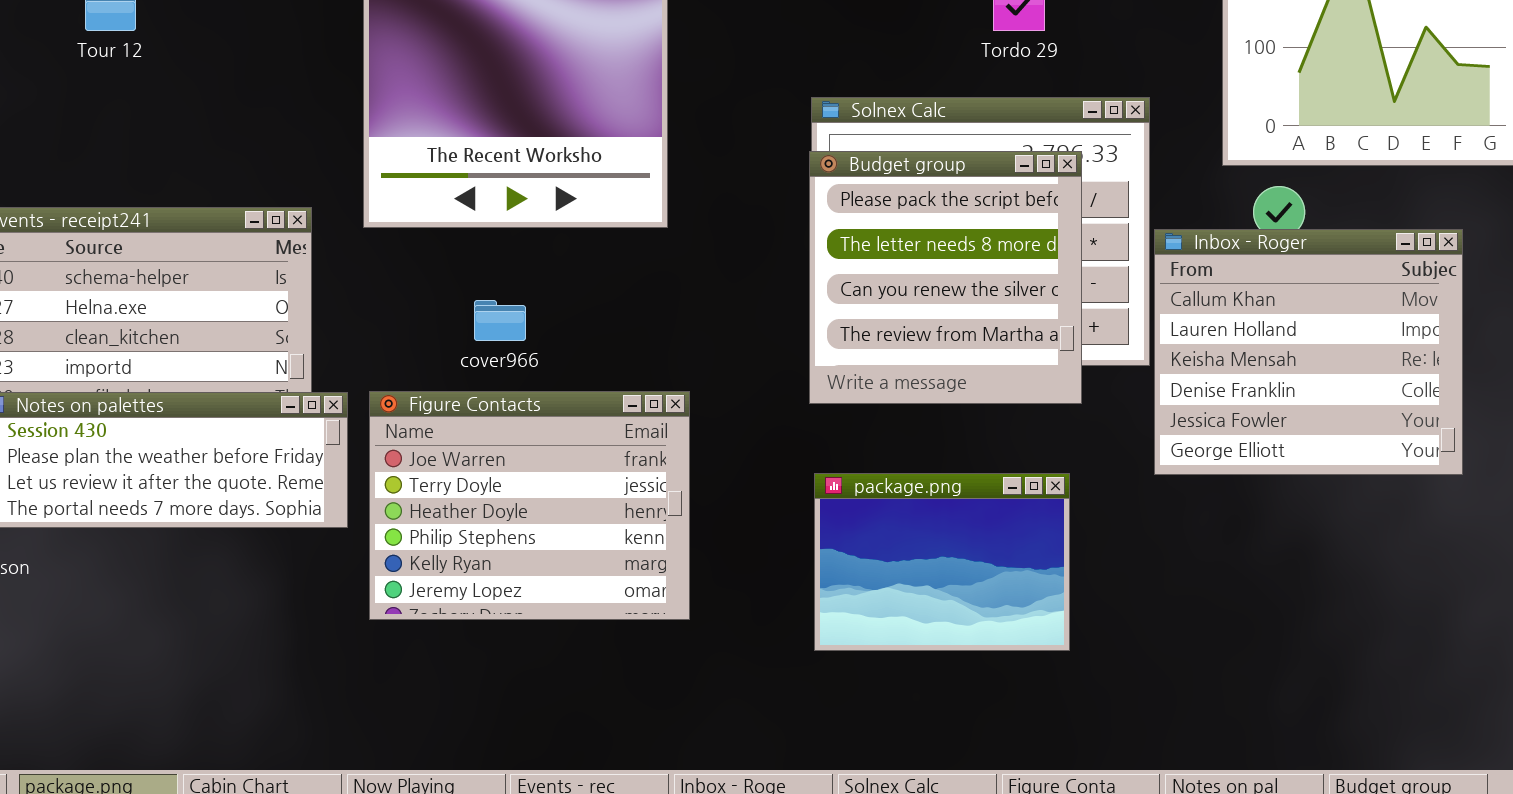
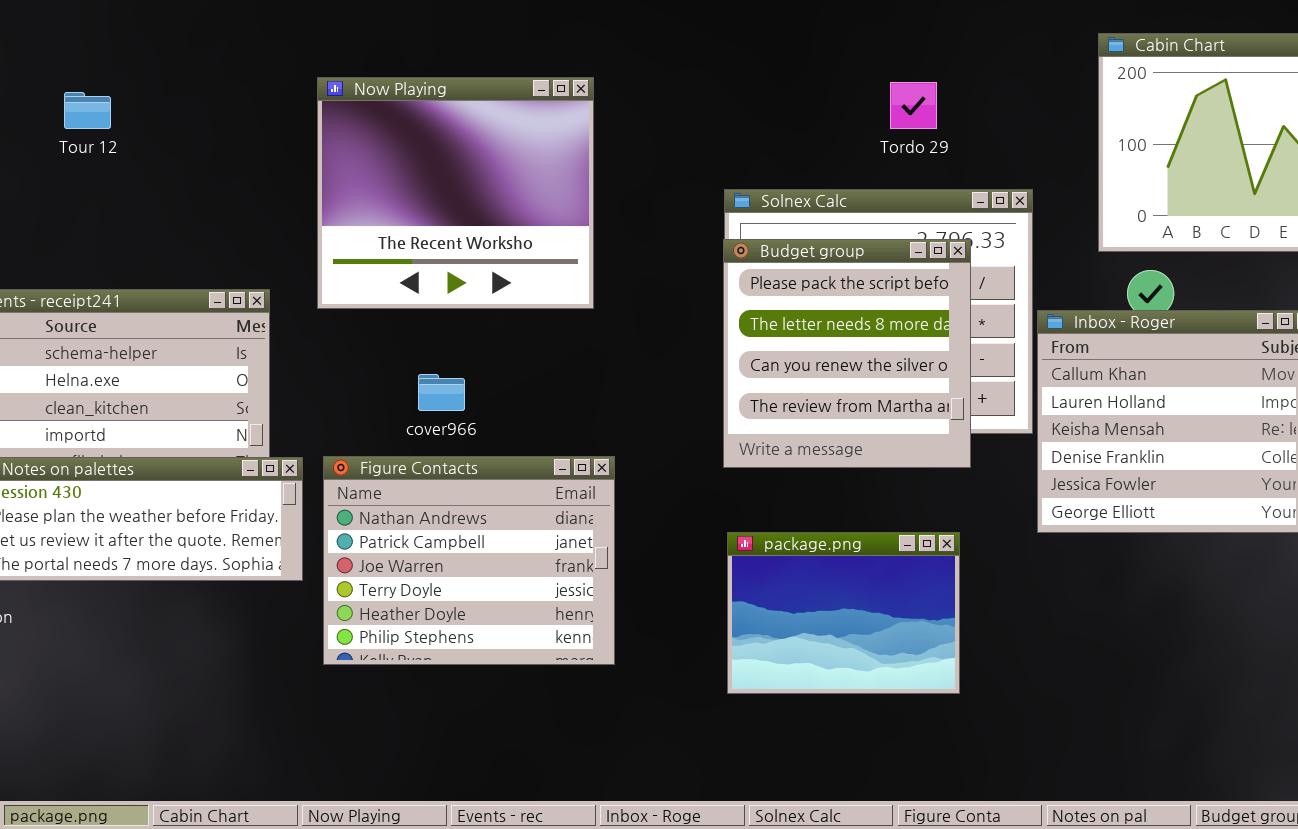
Figure Contacts: [369,391,690,620] -> [323,456,615,665], scrolled up 2 rows

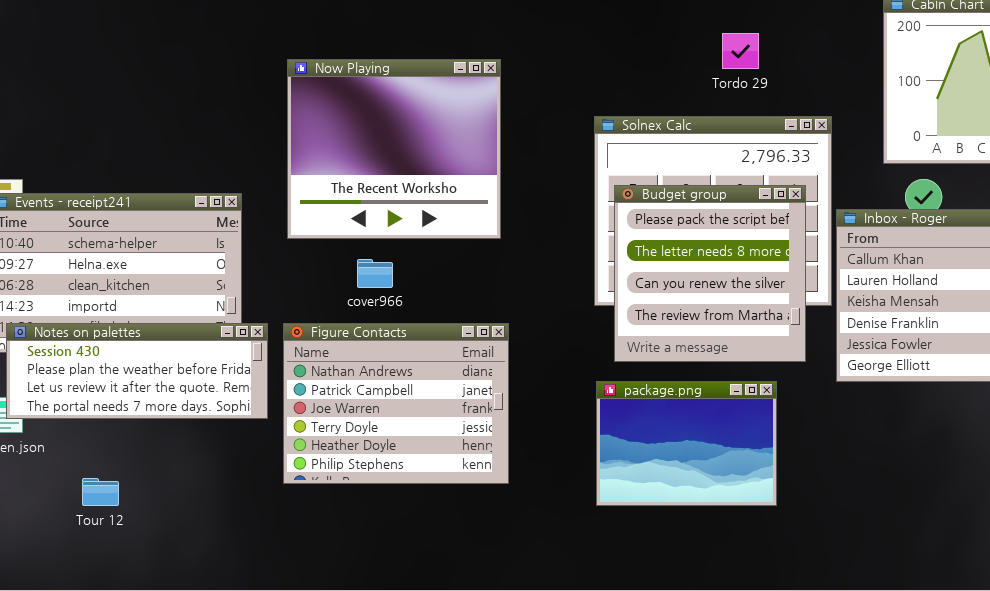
Now Playing: [317,77,594,309] -> [287,59,501,239], moved
Tour 12: [64,92,111,129] -> [82,478,119,506], moved
Budget group: [723,239,971,468] -> [614,185,806,362], moved

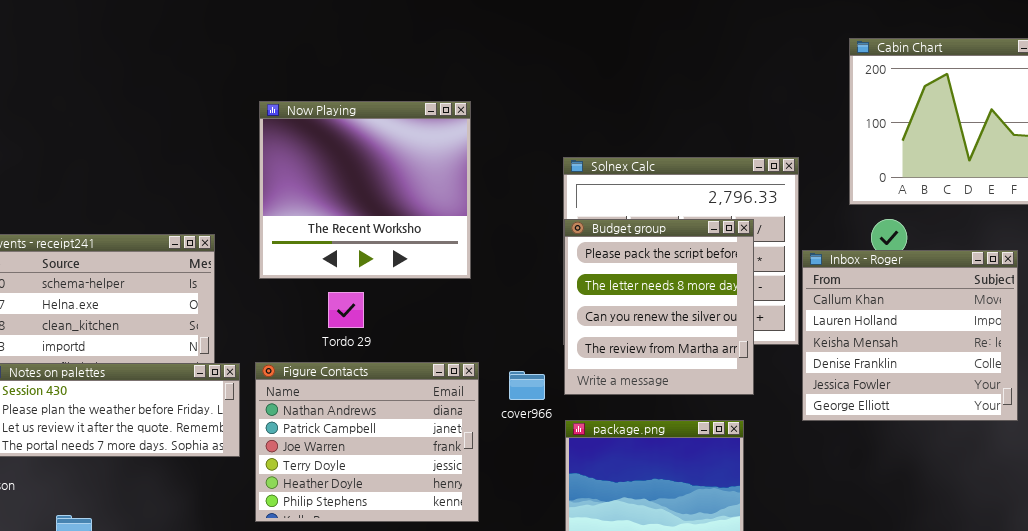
Tordo 29: [722,33,759,69] -> [328,292,364,328], moved
Budget group: [614,185,806,362] -> [564,219,754,395], moved
cover966: [357,259,393,288] -> [509,371,545,400], moved

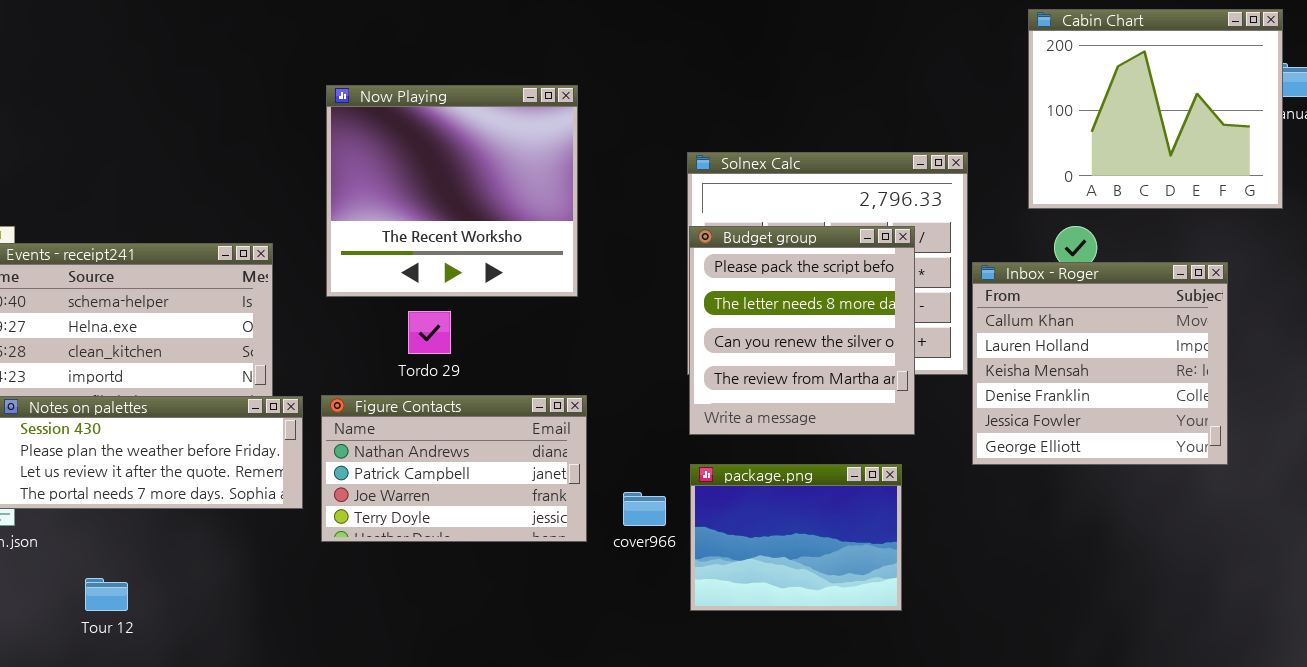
Figure Contacts: [255,362,479,522] -> [321,395,587,542], resized
cover966: [509,371,545,400] -> [623,492,666,526], moved

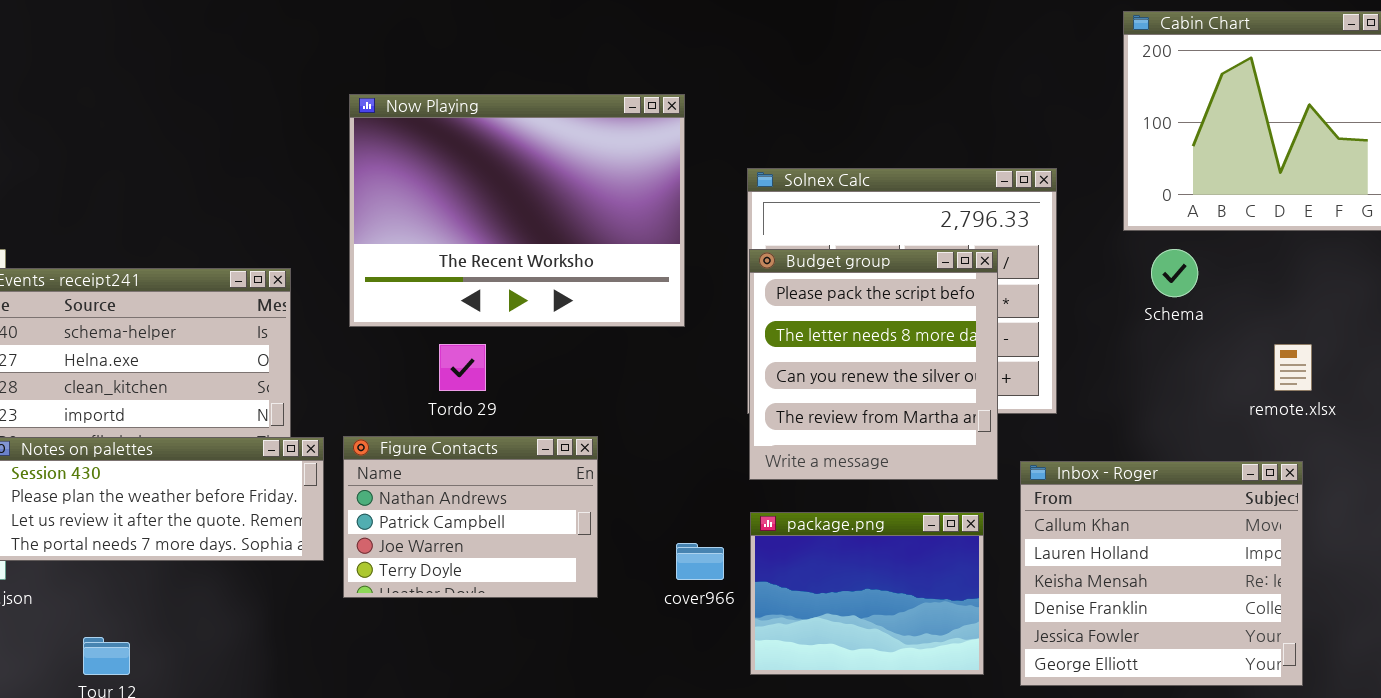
Now Playing: [326,85,578,297] -> [349,94,685,327], resized
Inbox - Roger: [972,262,1228,465] -> [1020,461,1303,686], moved
Figure Contacts: [321,395,587,542] -> [343,436,598,598], resized

